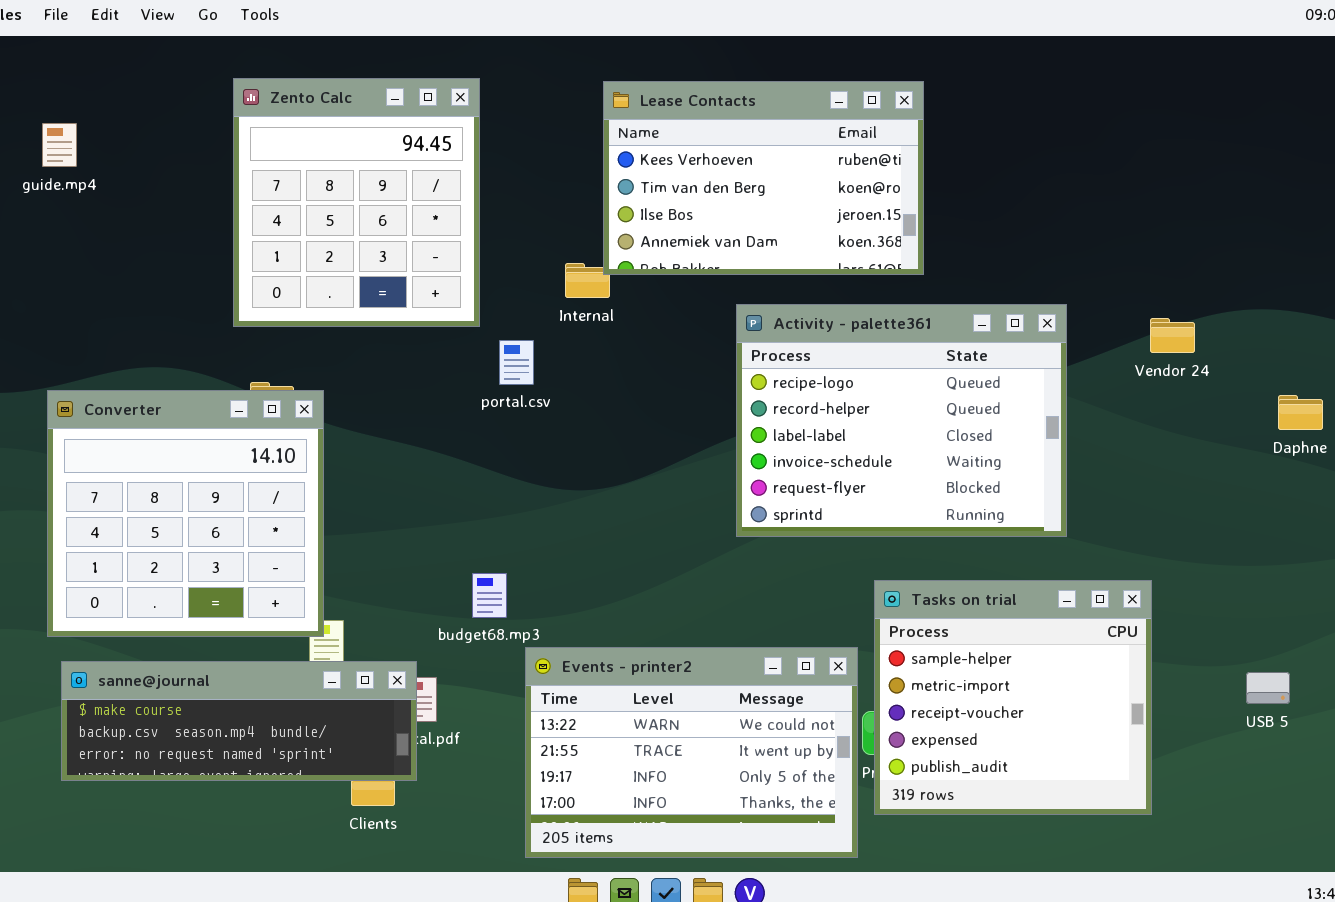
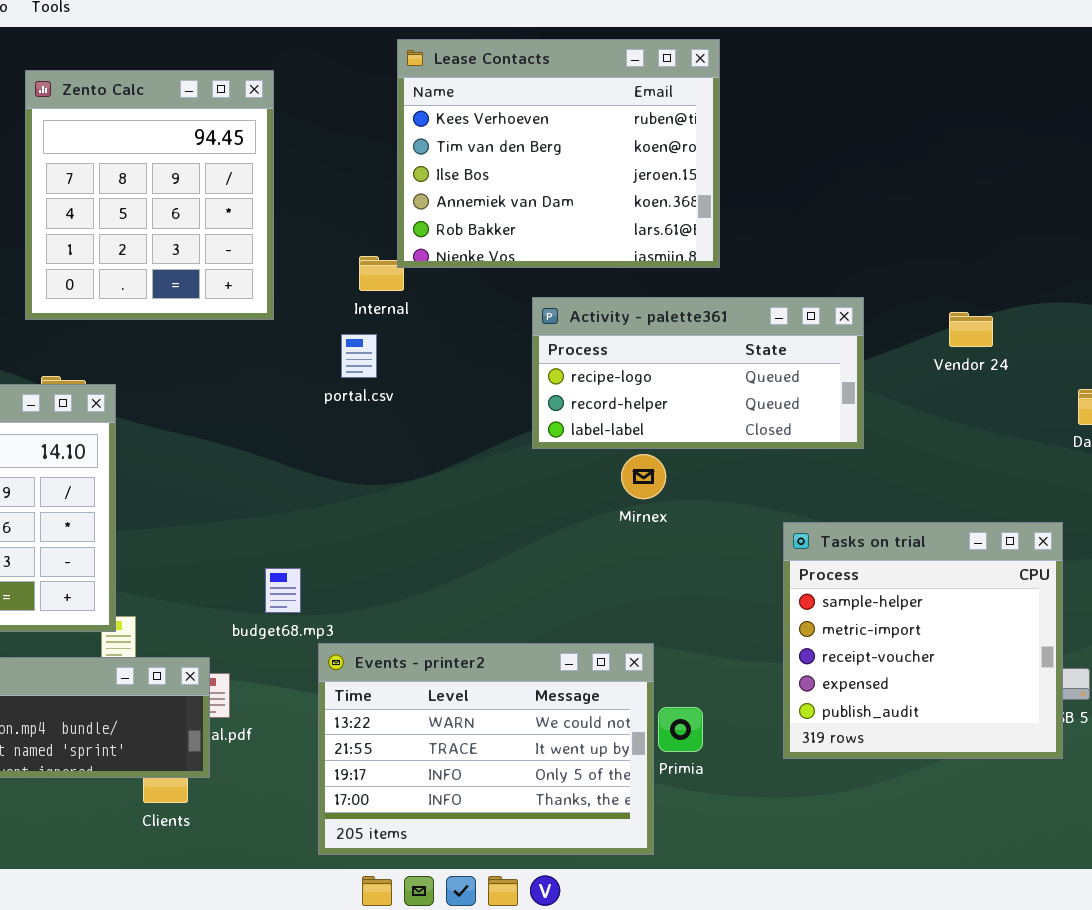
Lease Contacts: [603,81,924,275] -> [397,39,720,268], resized
Activity - palette361: [736,304,1067,537] -> [532,297,864,449], resized
portal.csv: [499,340,534,385] -> [341,334,377,378], moved
Tasks on trial: [874,580,1152,815] -> [783,522,1063,759], moved

